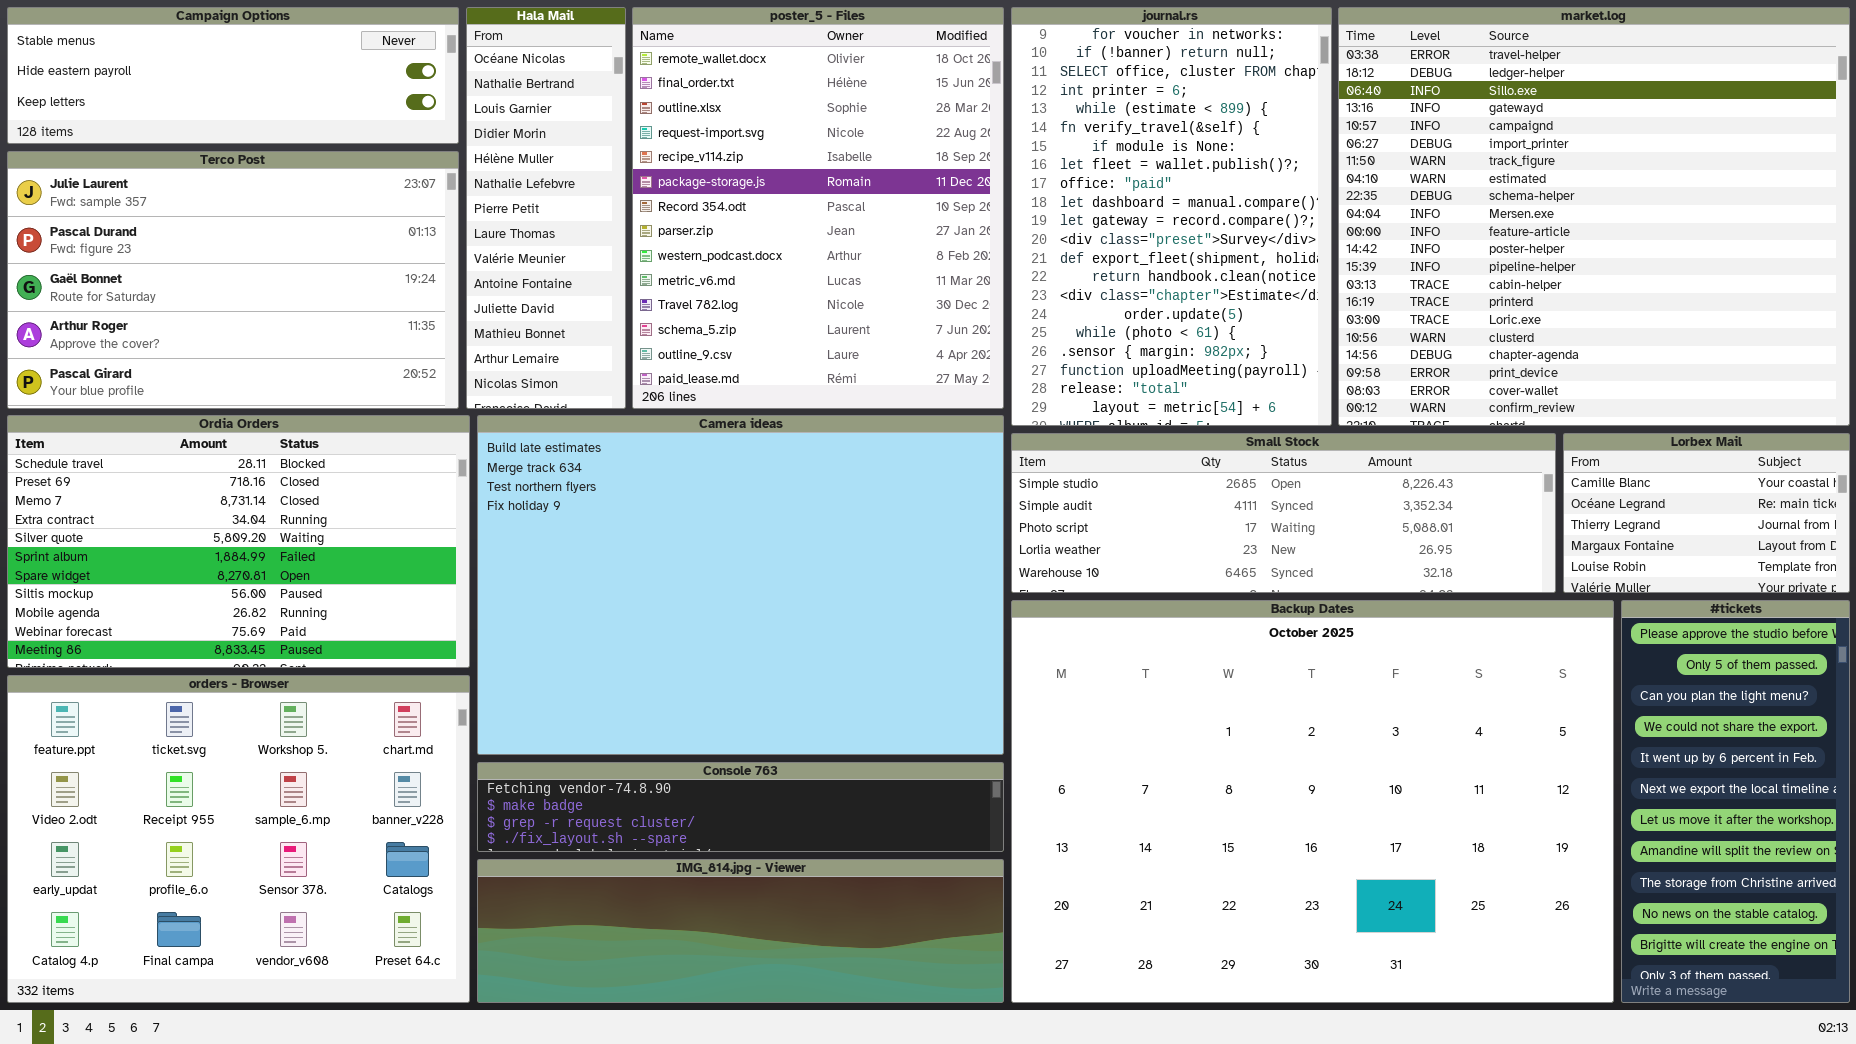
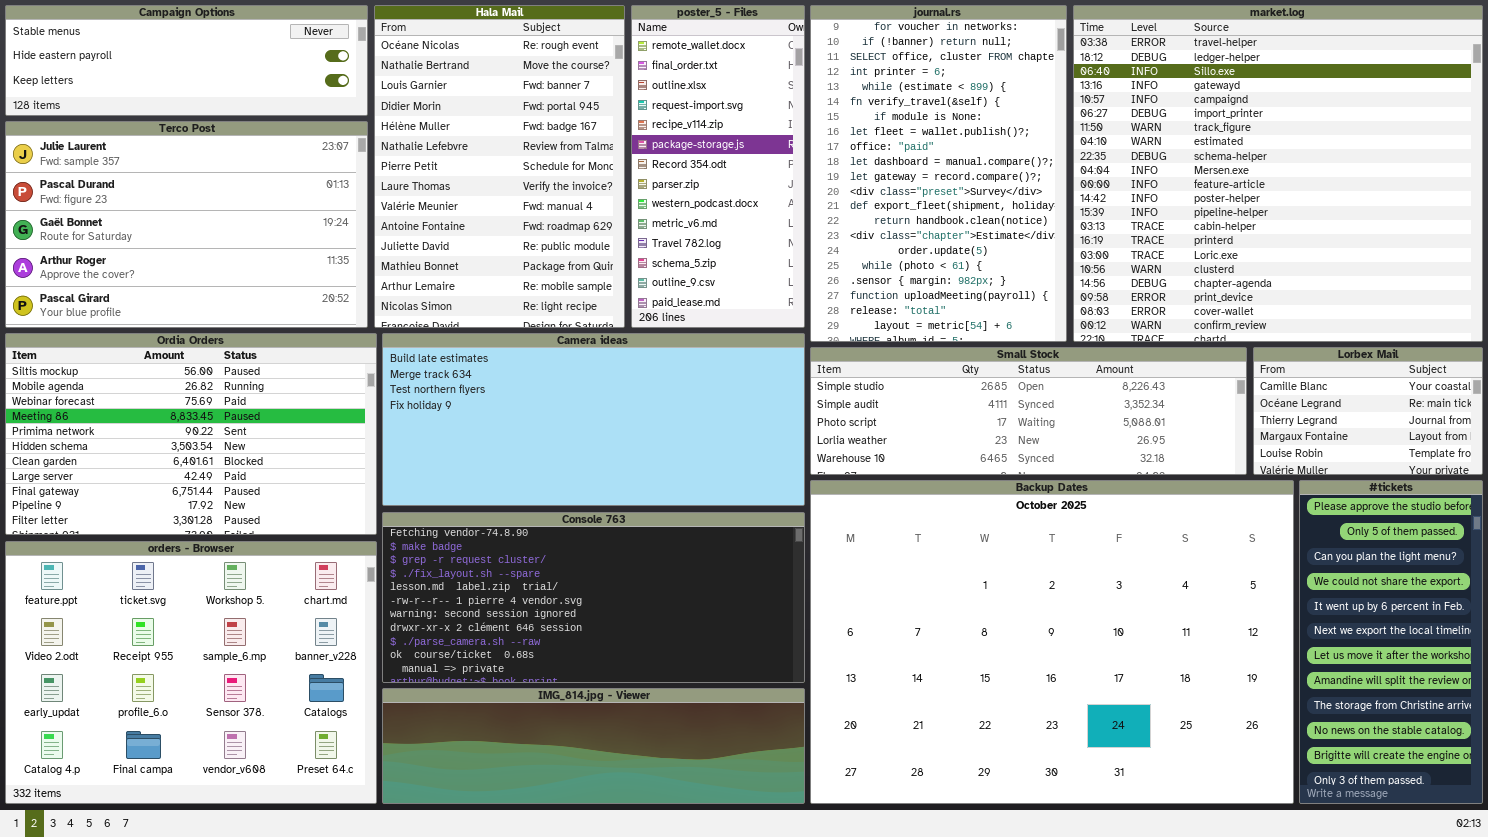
Hala Mail: [466,7,626,409] -> [374,5,625,328], resized
poster_5 - Files: [632,7,1004,409] -> [631,5,805,328], resized
Ordia Orders: [7,415,470,668] -> [5,333,377,535], scrolled down 7 rows
Camera ideas: [477,415,1004,755] -> [382,333,805,506], resized
Console 763: [477,762,1004,852] -> [382,512,805,683], resized

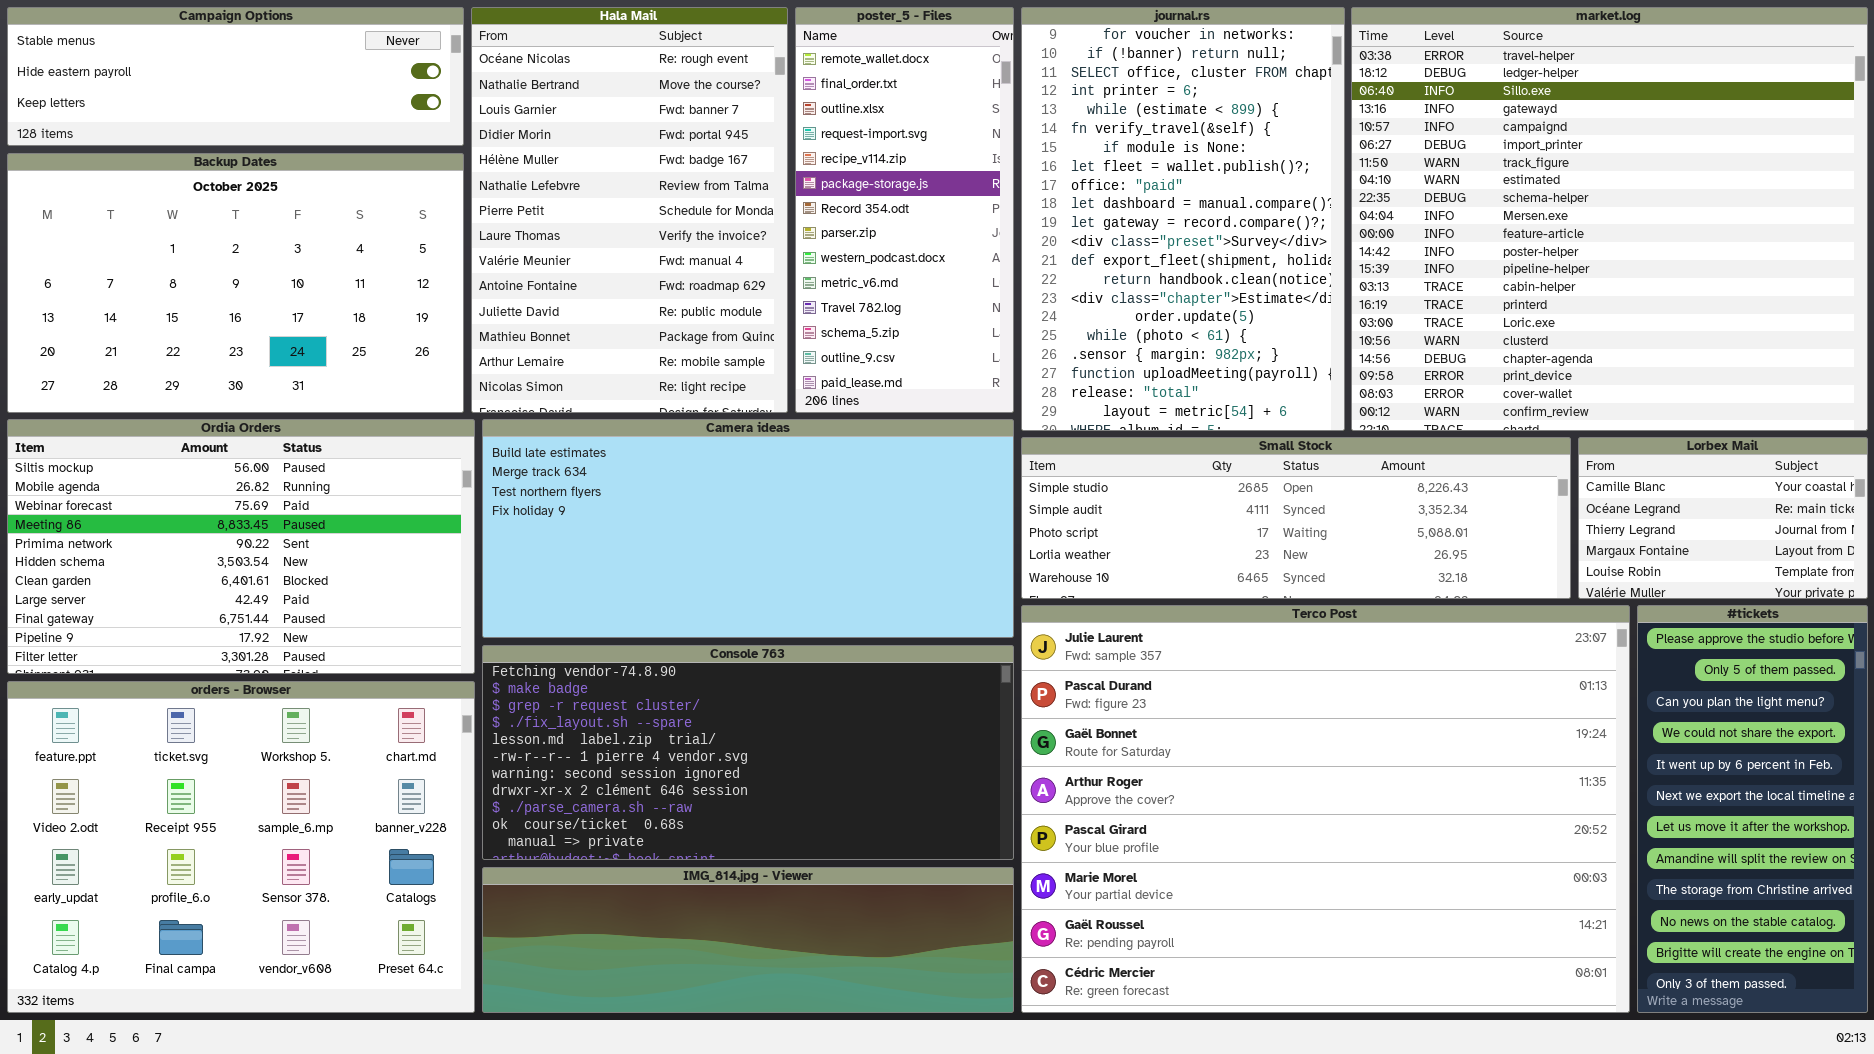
Terco Post: [5,121,368,328] -> [1021,605,1630,1013], moved, resized
Backup Dates: [810,480,1294,804] -> [7,153,464,413], moved, resized

